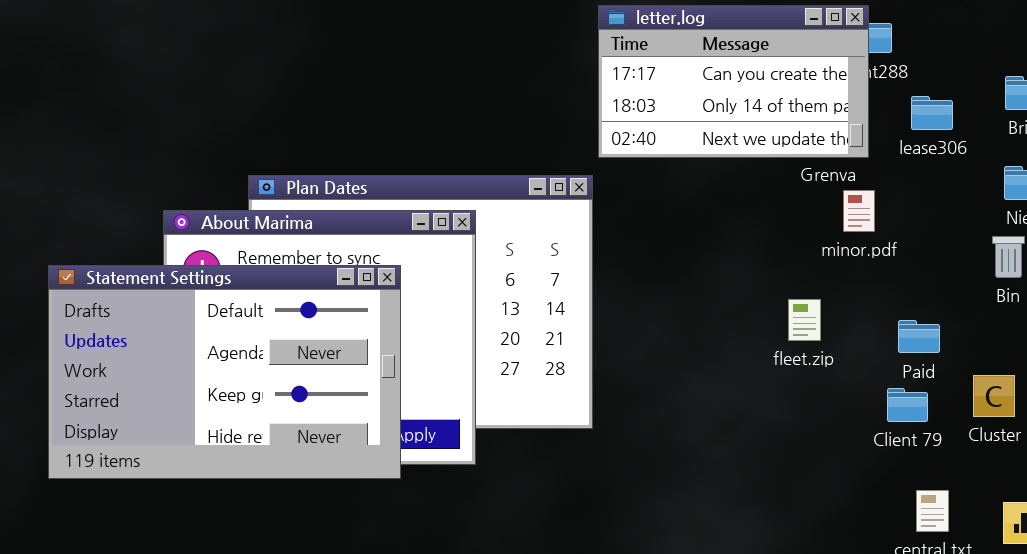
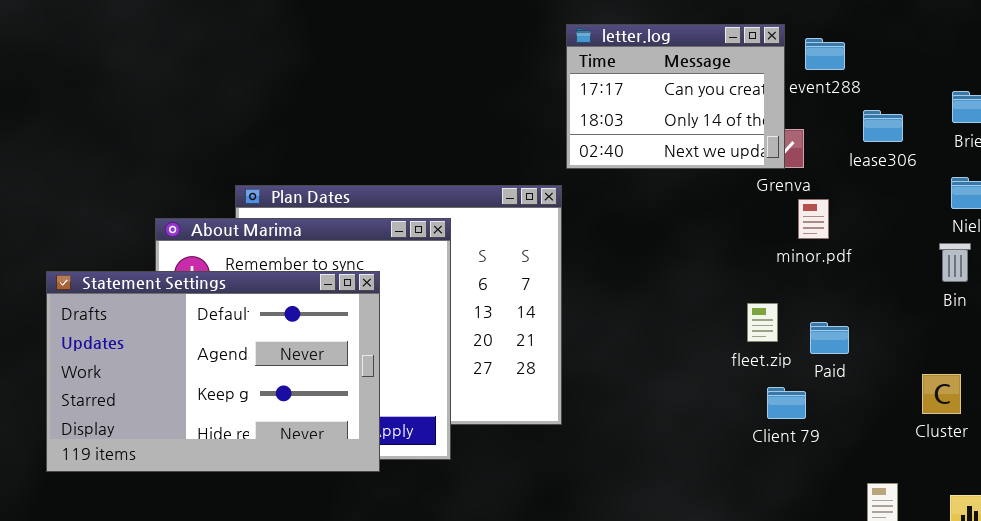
letter.log: [598,5,869,158] -> [566,24,785,169], resized
Paid: [898,320,940,353] -> [810,322,849,354], moved
Client 79: [887,388,928,422] -> [767,387,806,419], moved

